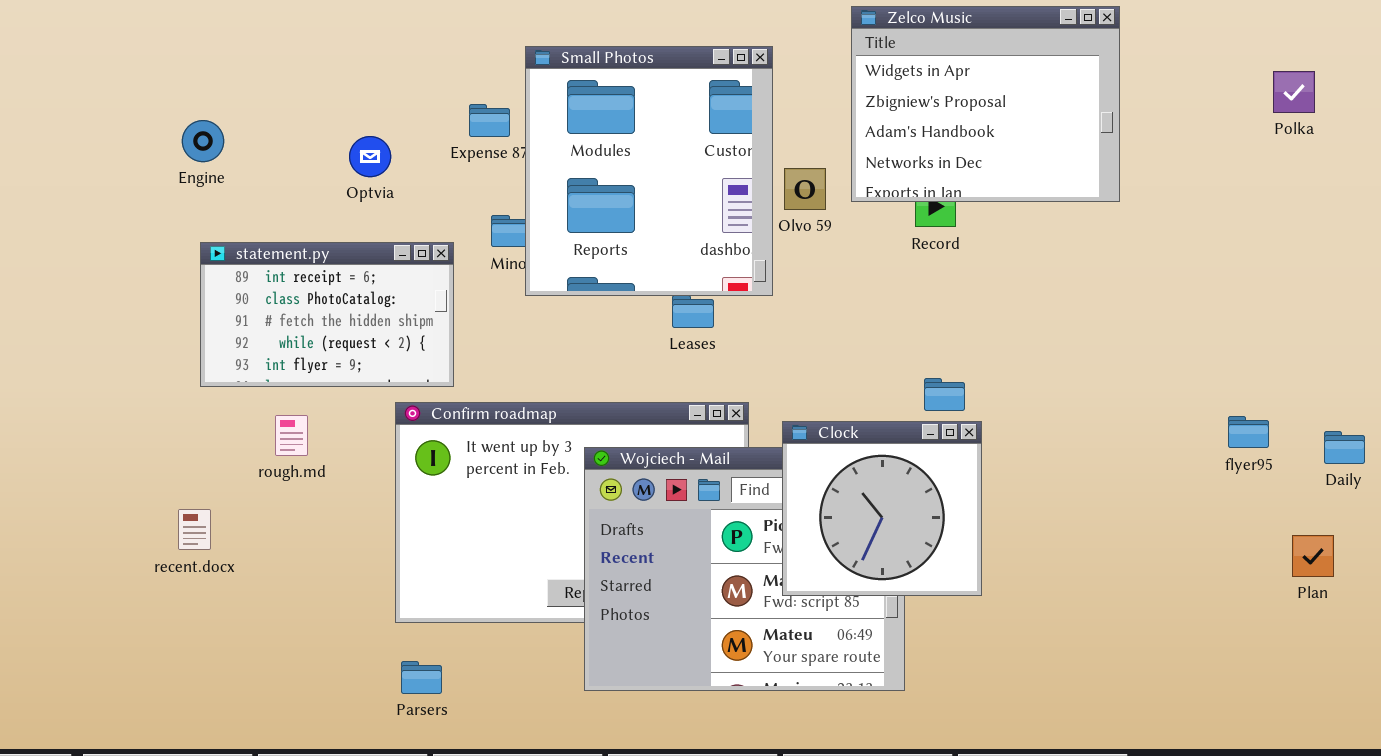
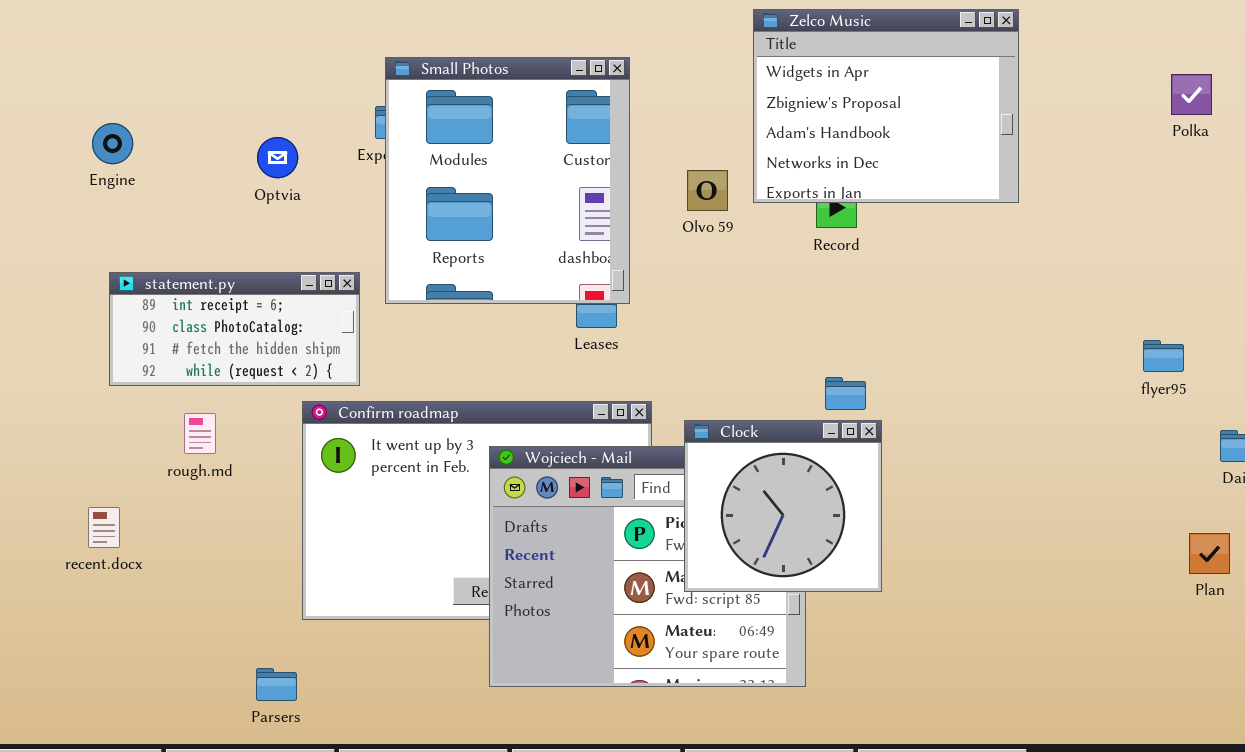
Small Photos: [525,46,773,296] -> [385,57,630,304], moved
statement.py: [200,242,454,387] -> [109,272,360,386], resized
flyer95: [1228,416,1269,448] -> [1143,340,1184,372], moved
Parsers: [401,661,442,694] -> [256,668,297,701], moved

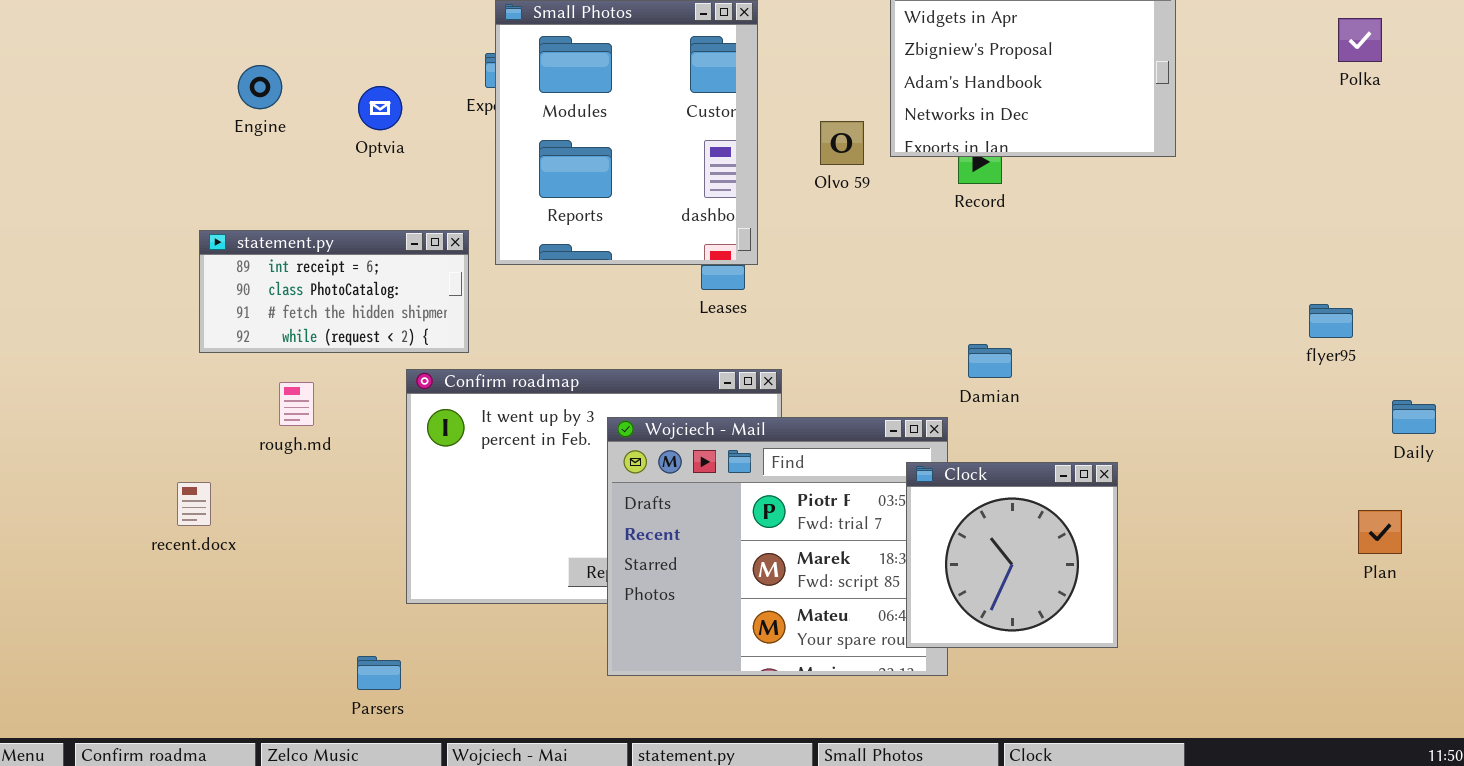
Engine: [92,123,133,164] -> [238,65,282,109], moved
Clock: [684,420,882,592] -> [906,462,1118,648], moved

